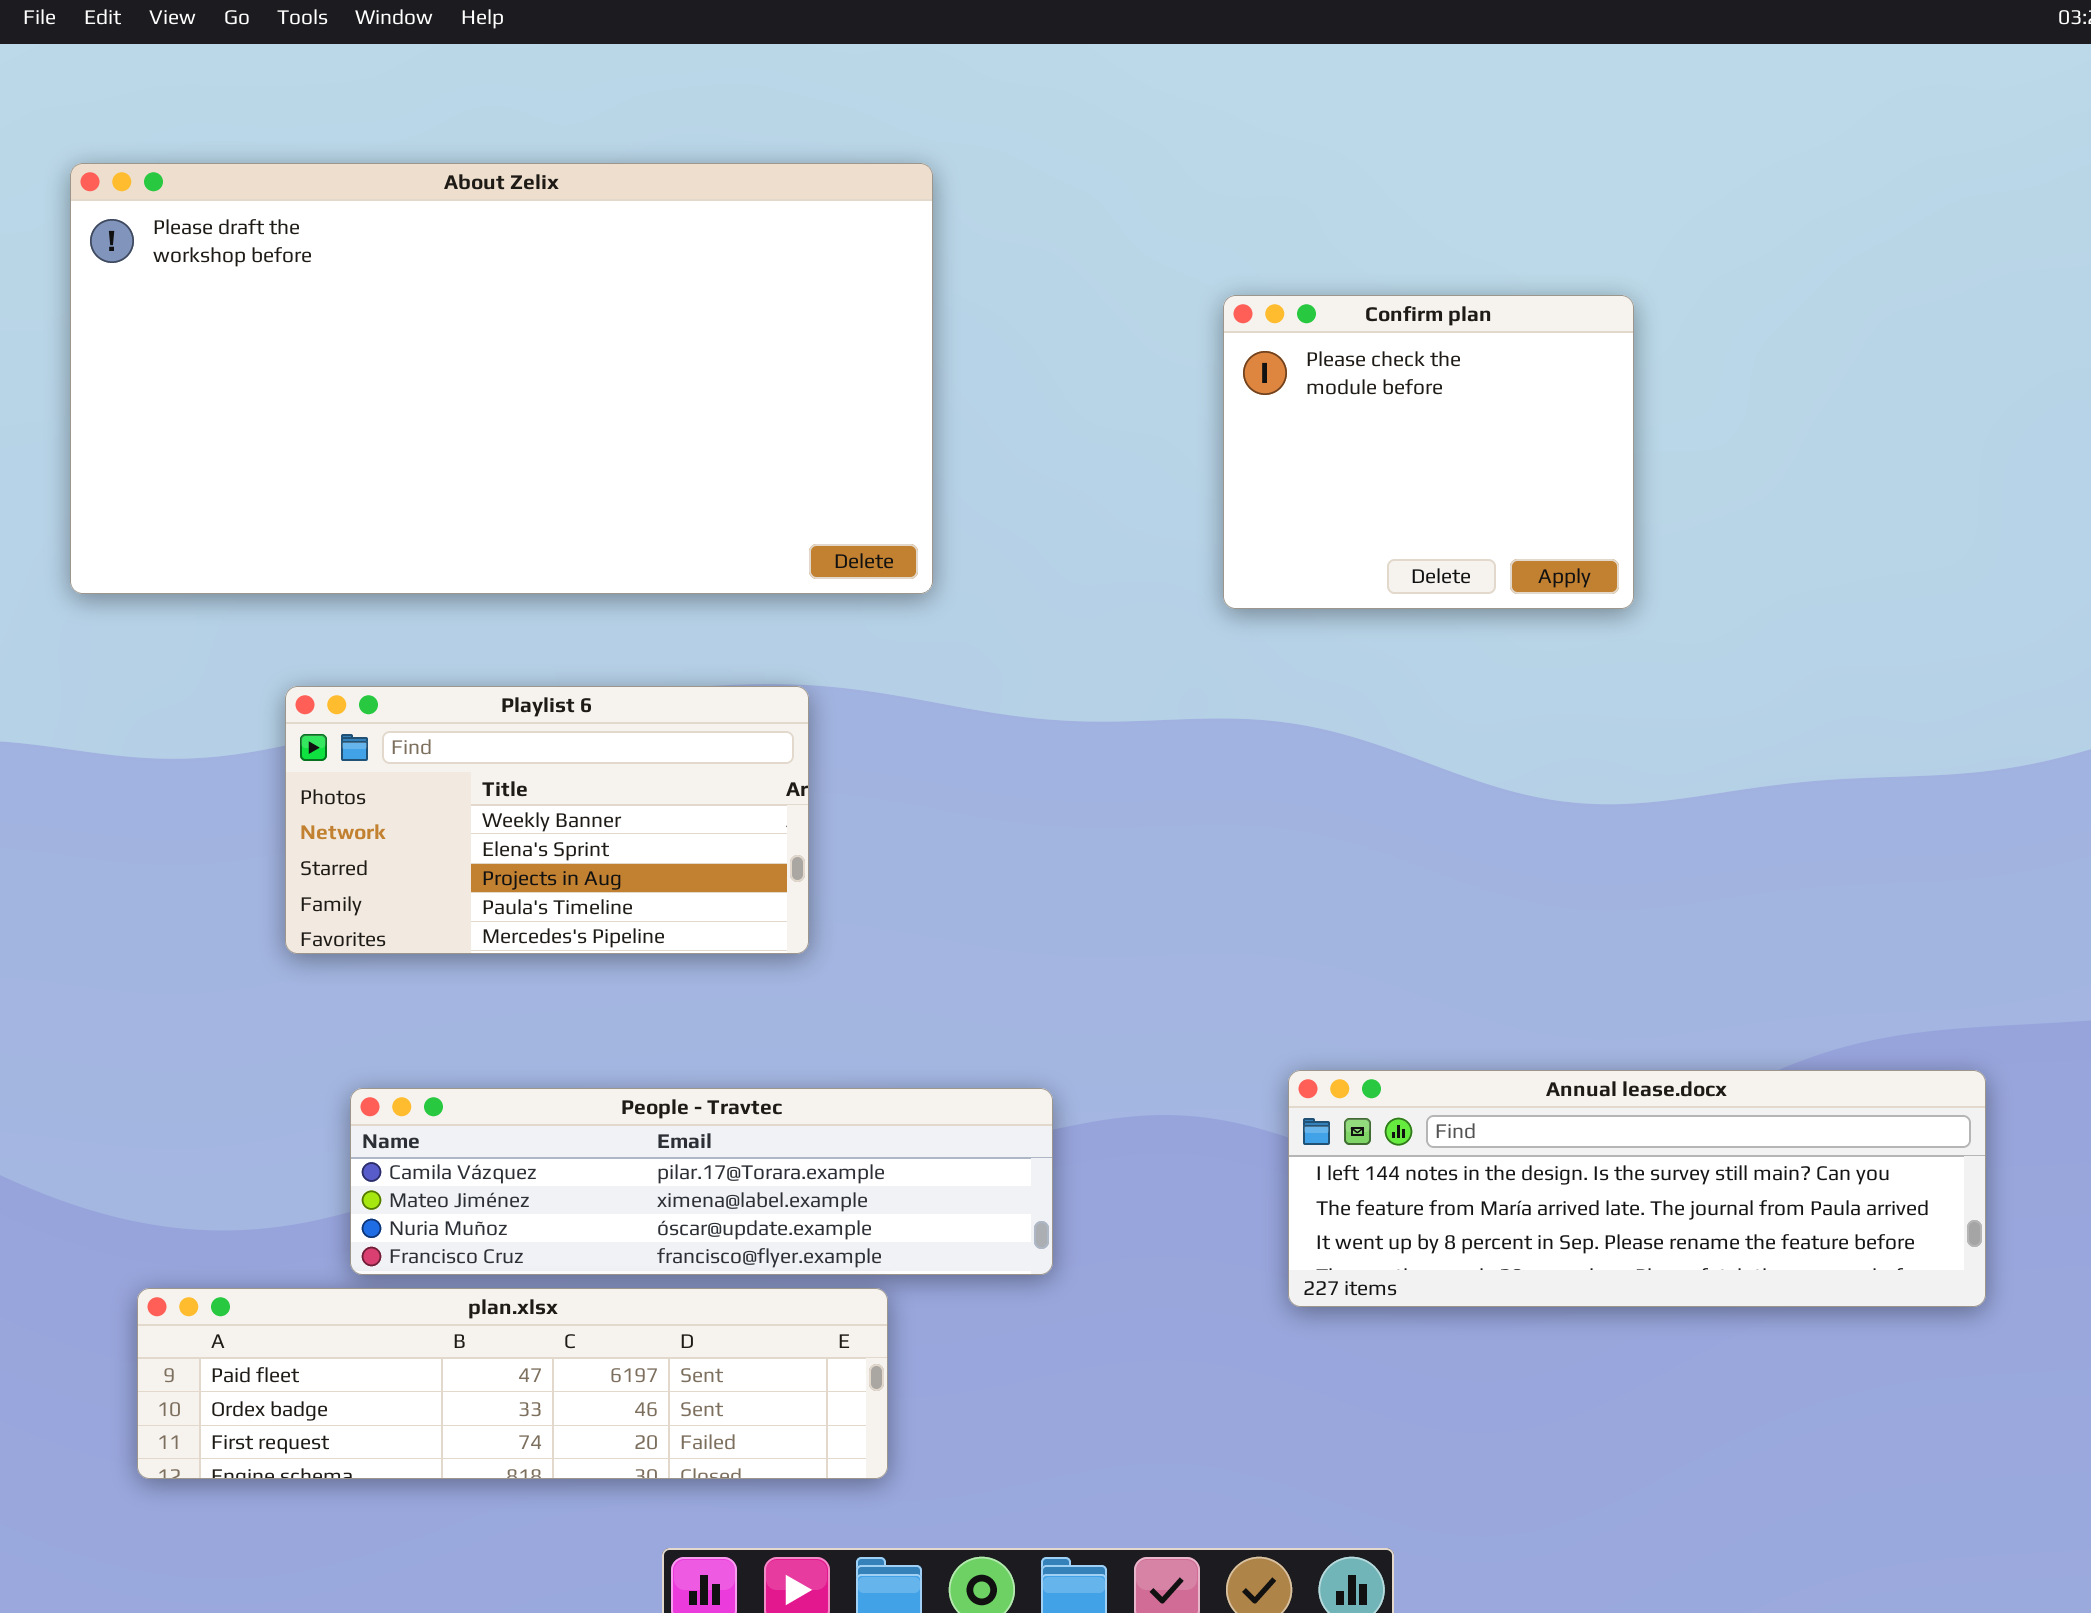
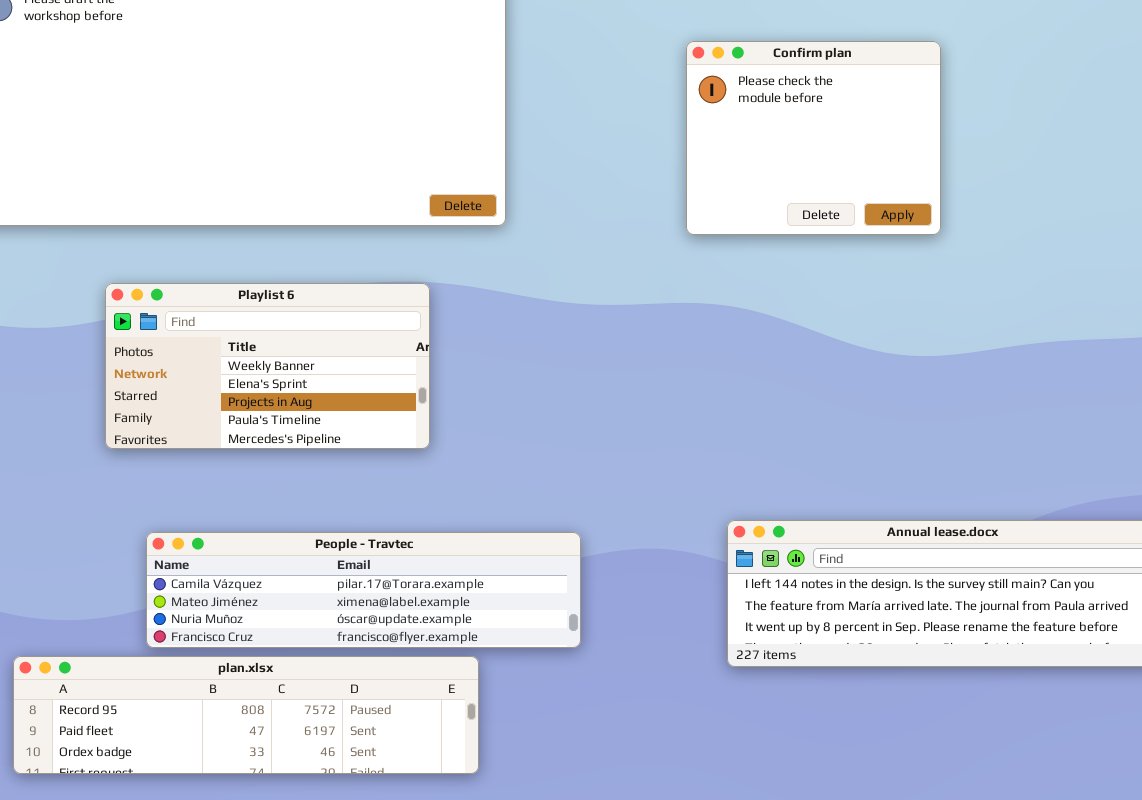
plan.xlsx: [137,1288,888,1479] -> [13,656,479,774], scrolled up 1 row

